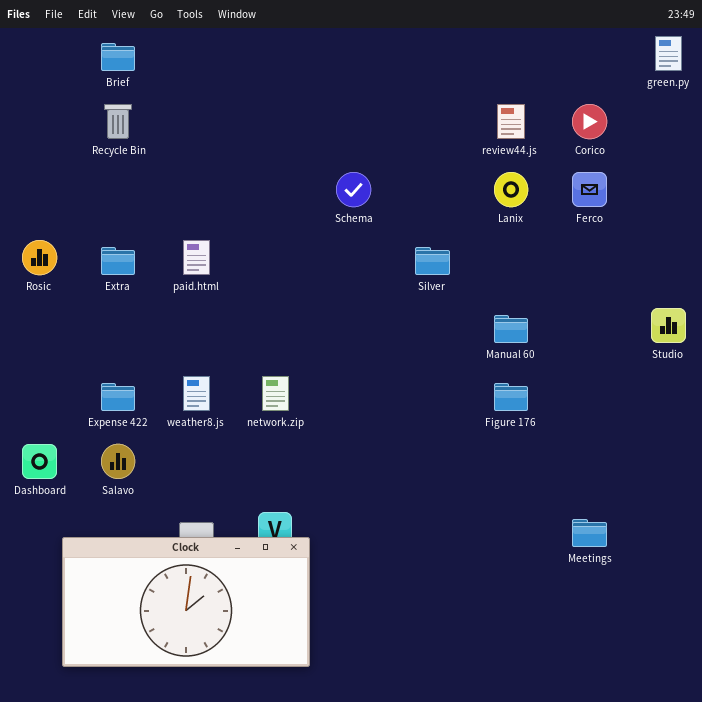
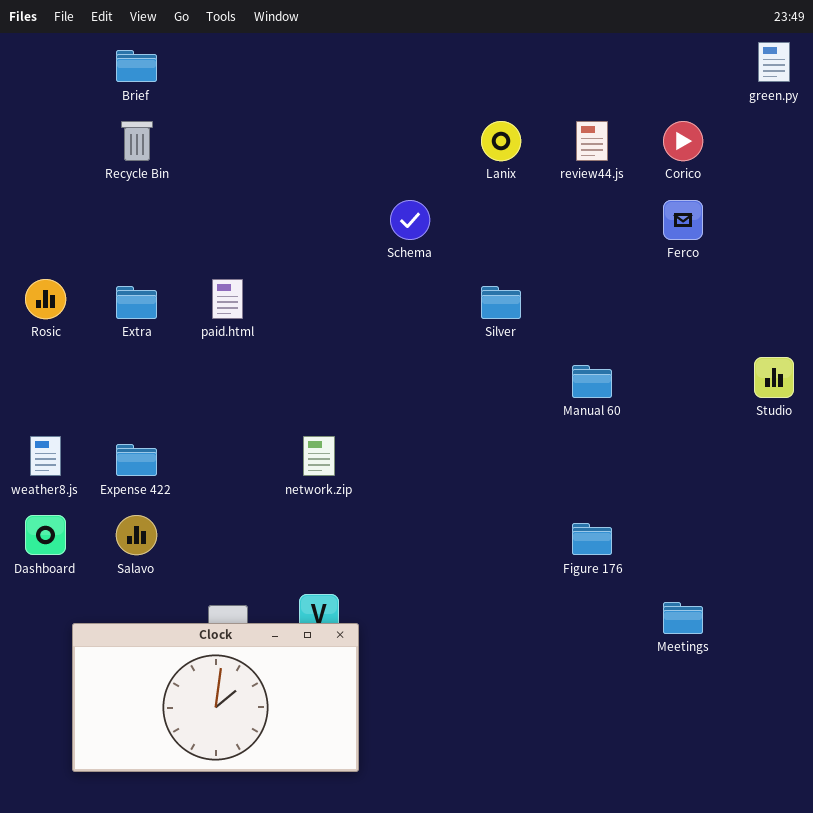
Lanix: [494,172,528,207] -> [481,121,521,161], moved
weather8.js: [183,376,210,411] -> [30,436,61,476], moved
Figure 176: [494,383,528,411] -> [572,523,612,555], moved

